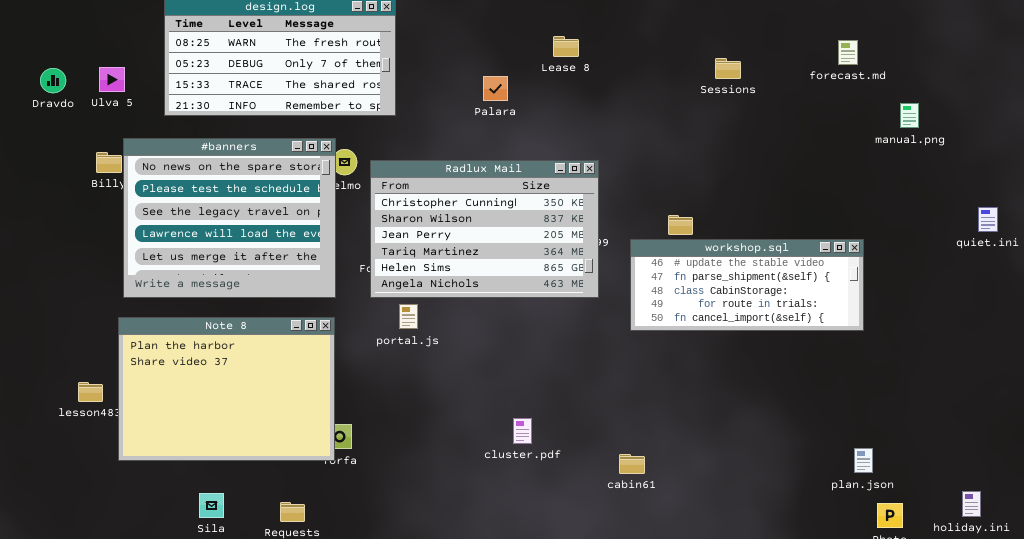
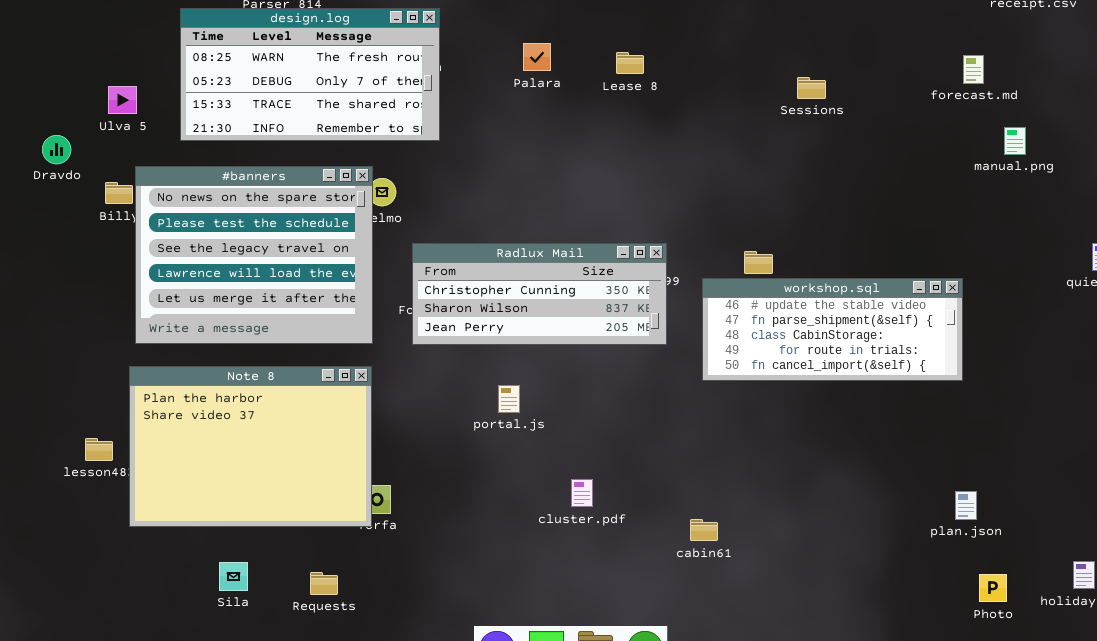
forecast.md: [838,40,858,65] -> [963,55,984,84], moved
Dravdo: [40,68,66,93] -> [42,135,71,164], moved
Palara: [483,76,508,101] -> [523,43,551,71], moved
Radlux Mail: [370,160,599,298] -> [412,243,667,345], resized
portal.js: [399,304,418,329] -> [498,385,520,413], moved
plan.json: [854,448,873,473] -> [955,491,977,520], moved

